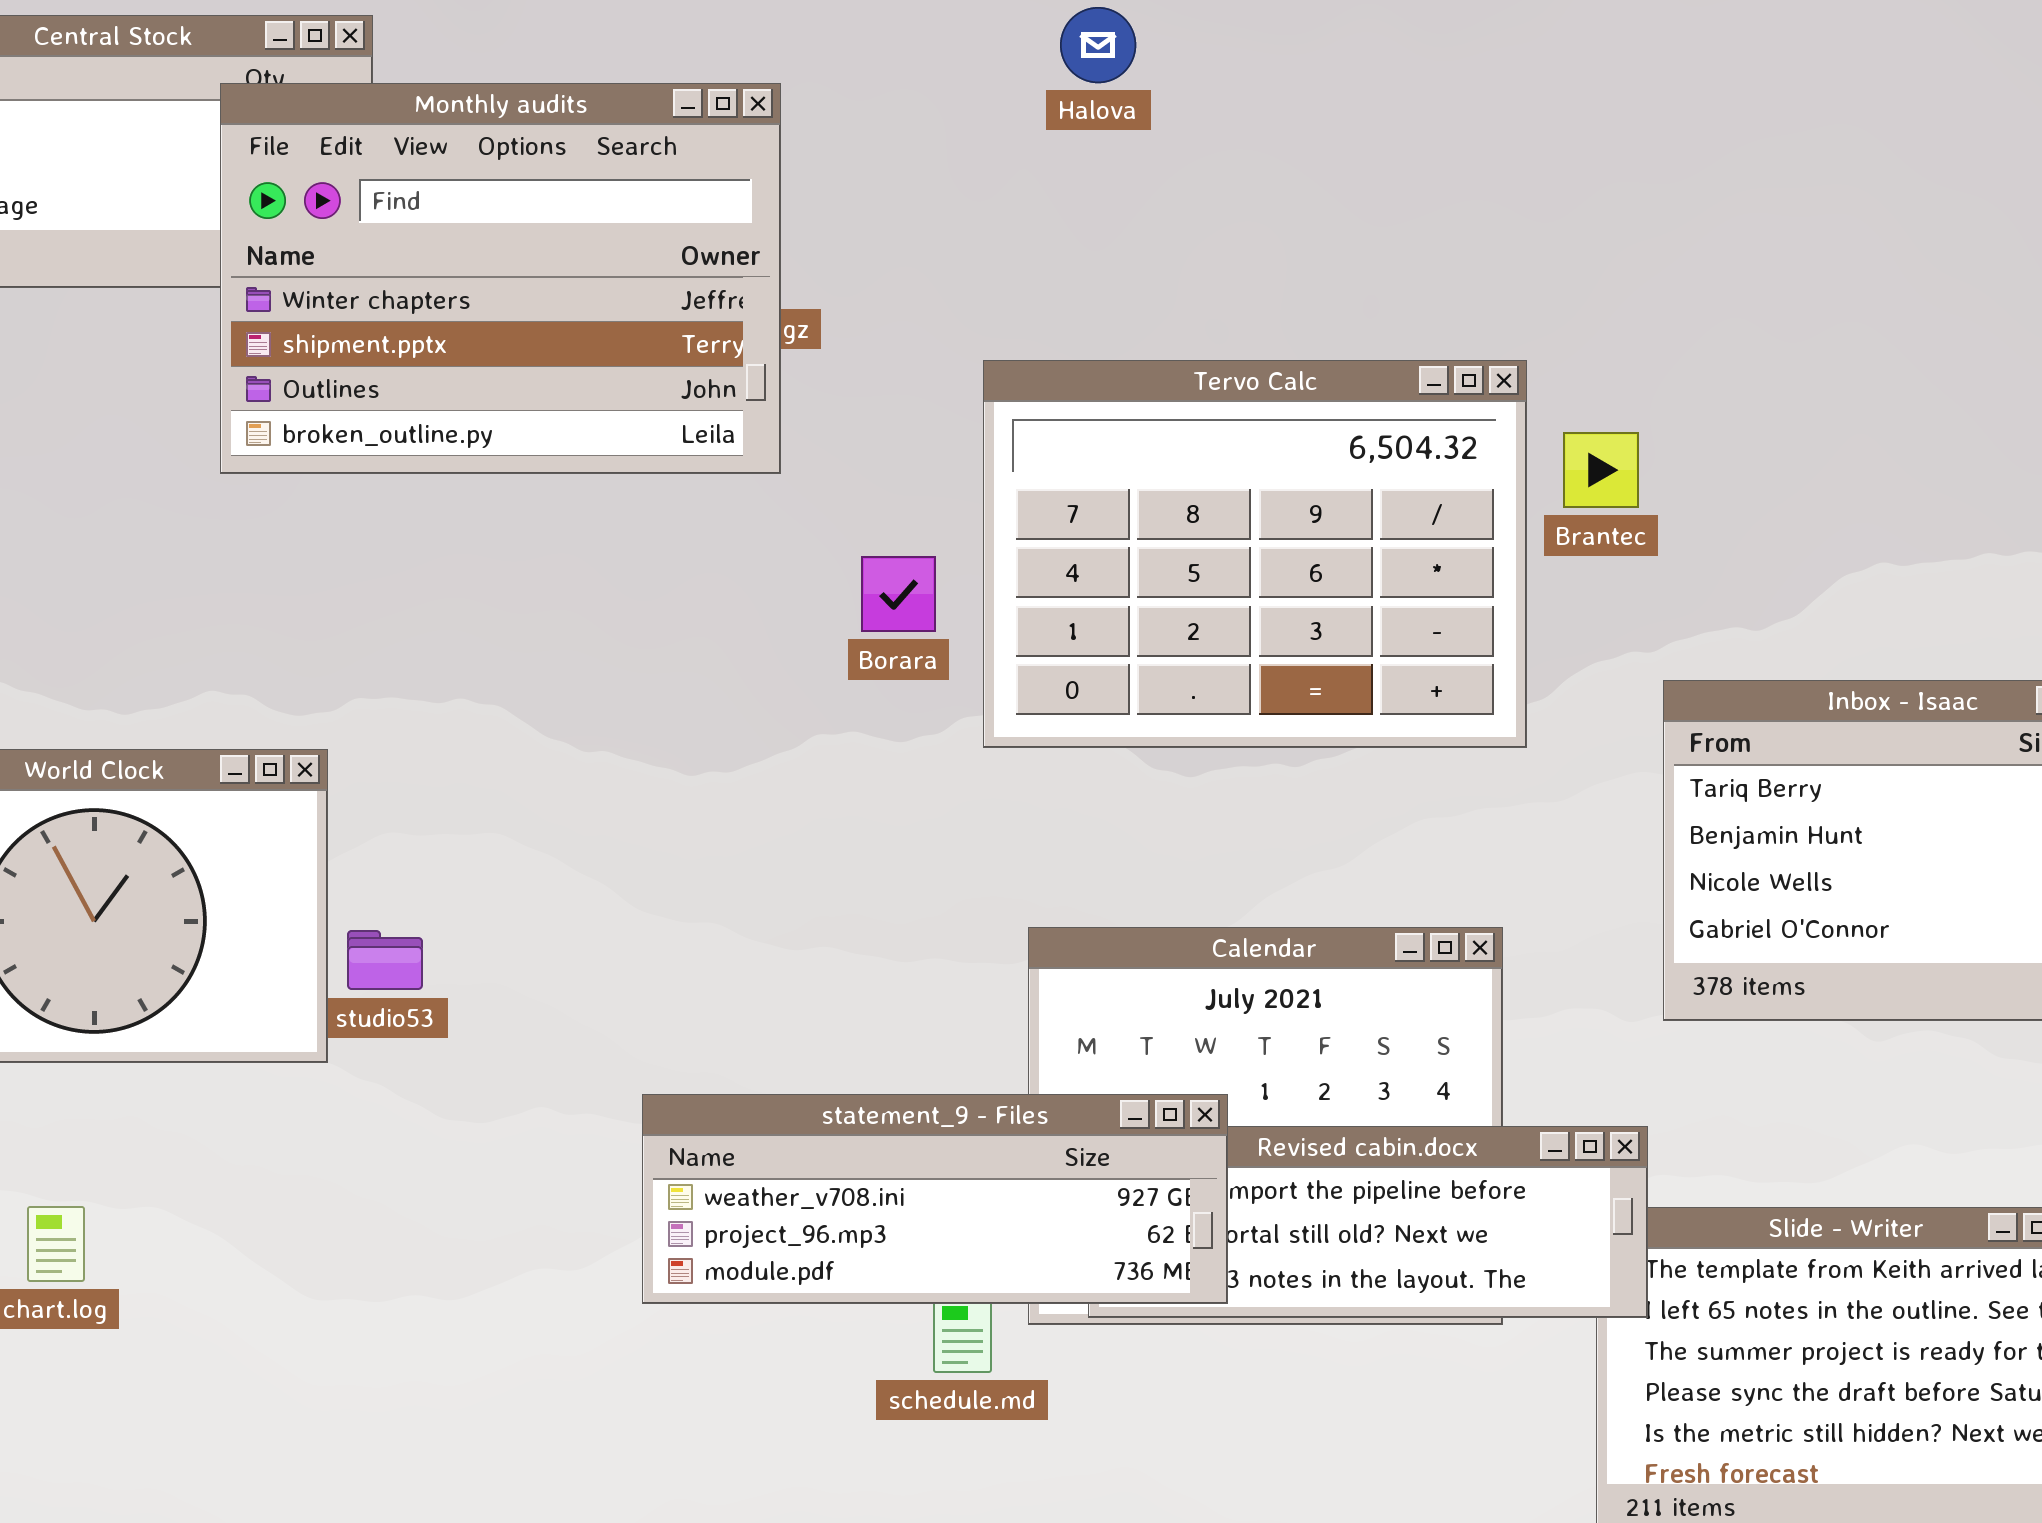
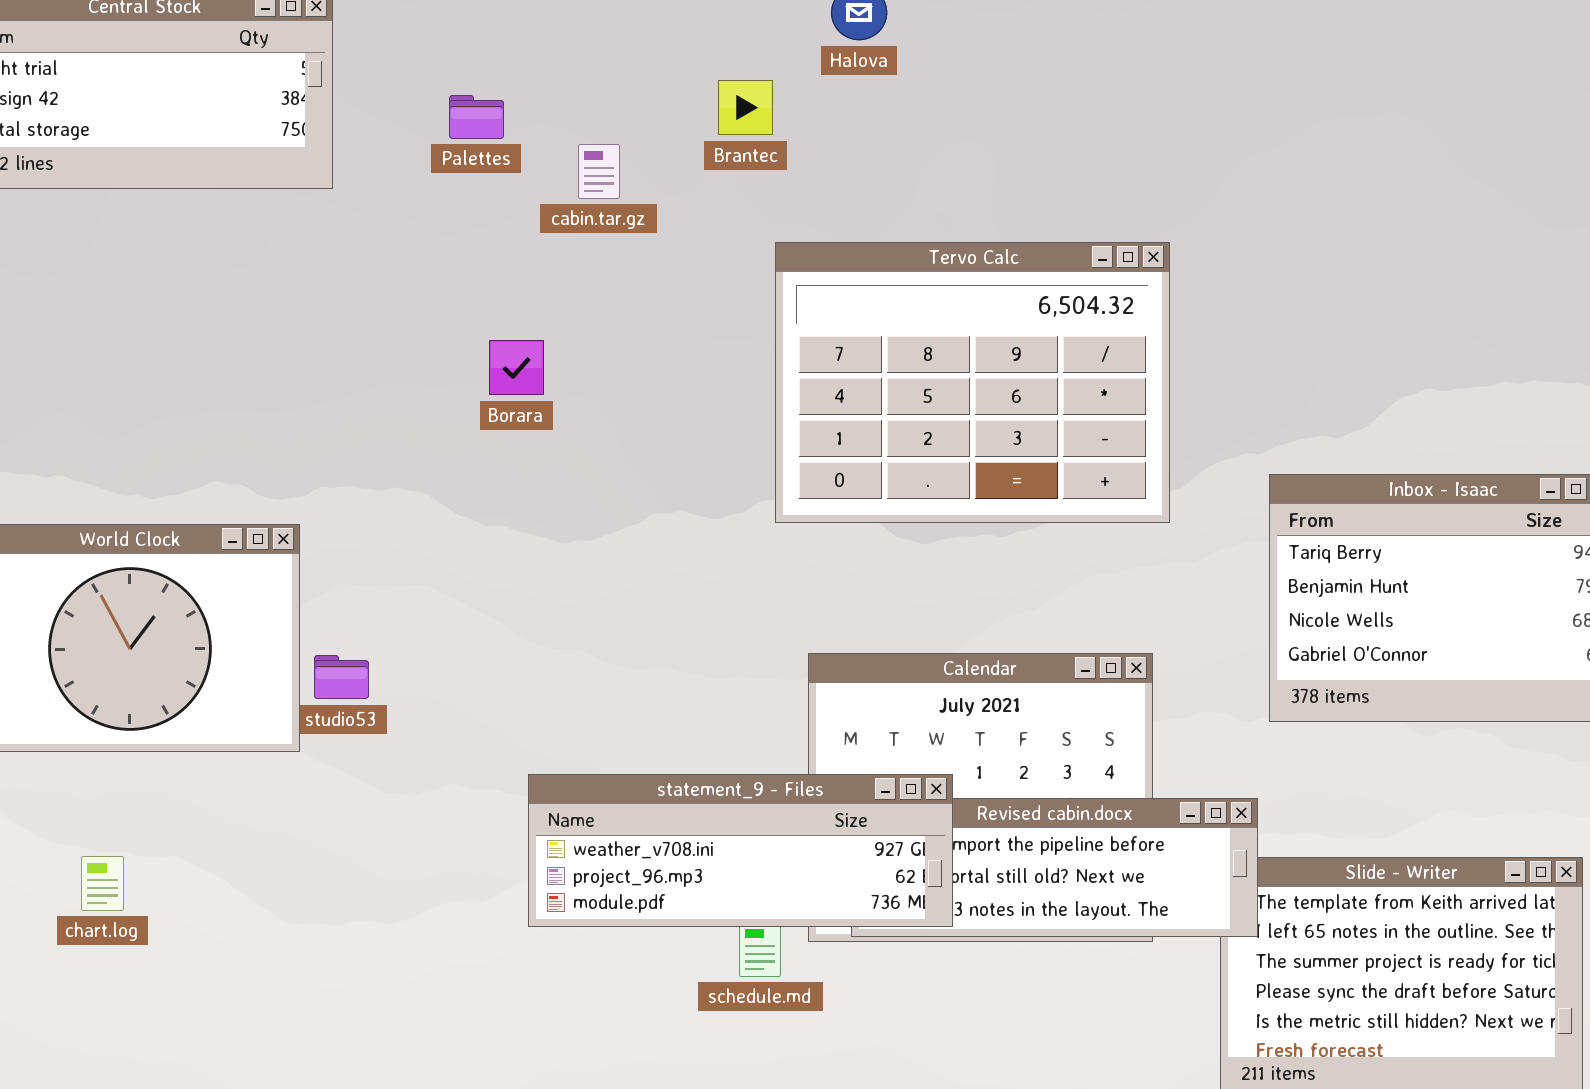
Monthly audits: [220,83,781,474] -> none, closed
Brantec: [1563,432,1639,508] -> [718,80,773,135], moved
Borara: [861,556,936,632] -> [489,340,544,395], moved

